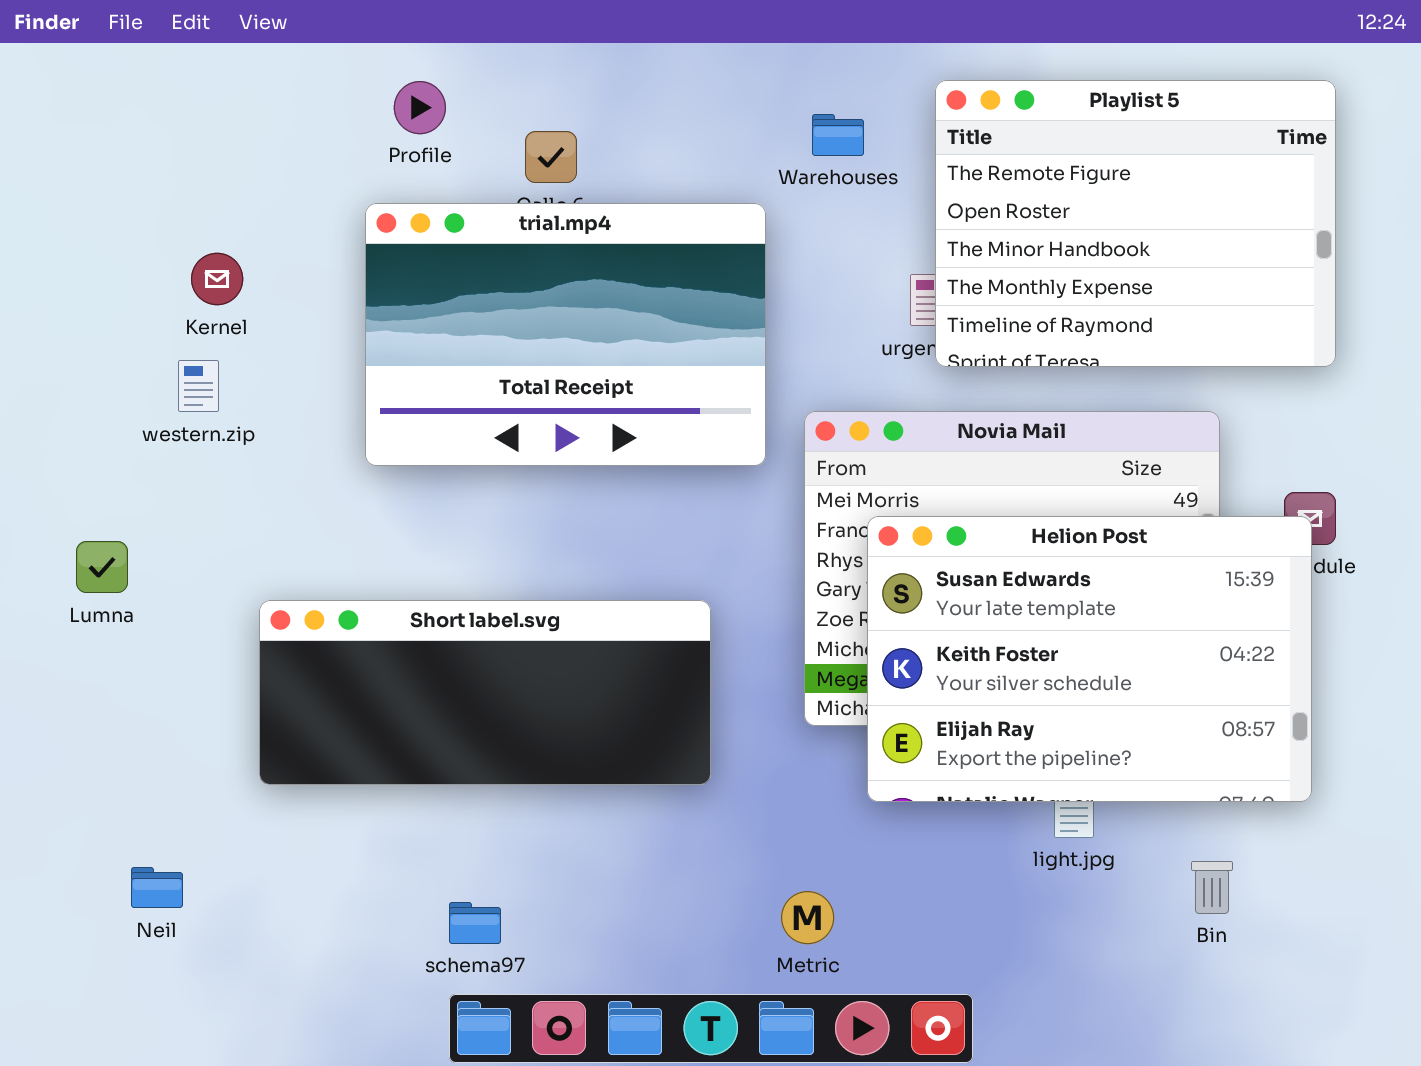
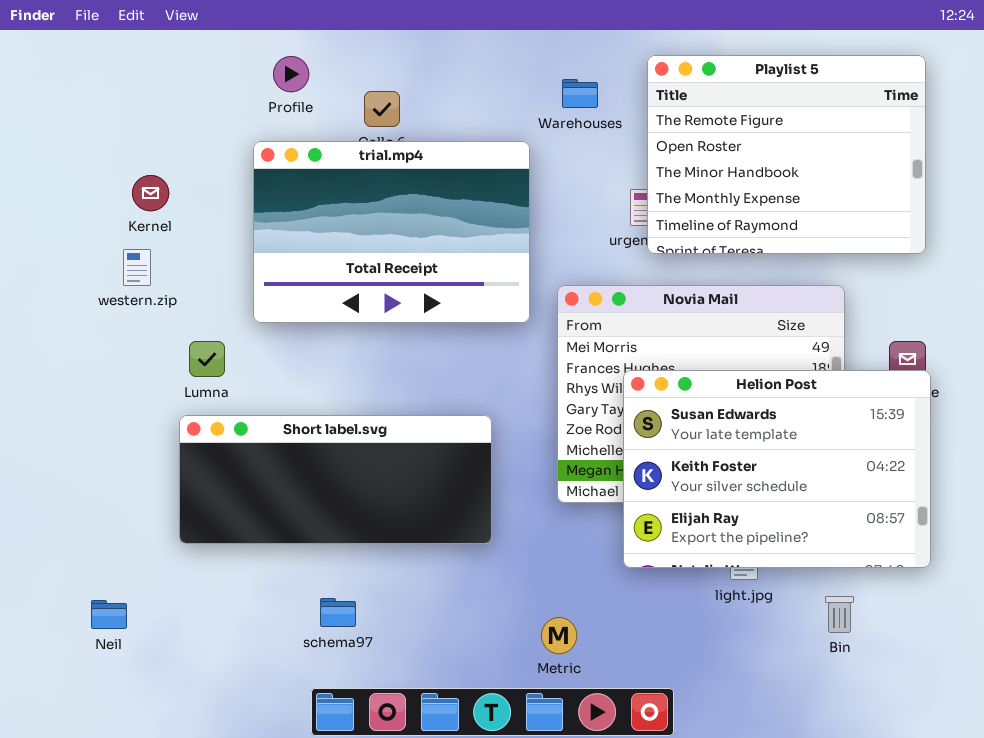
Helion Post: [867,516,1312,802] -> [623,370,931,568], moved
Lumna: [76,541,128,593] -> [189,341,225,377], moved
schema97: [449,902,501,944] -> [320,598,356,627], moved

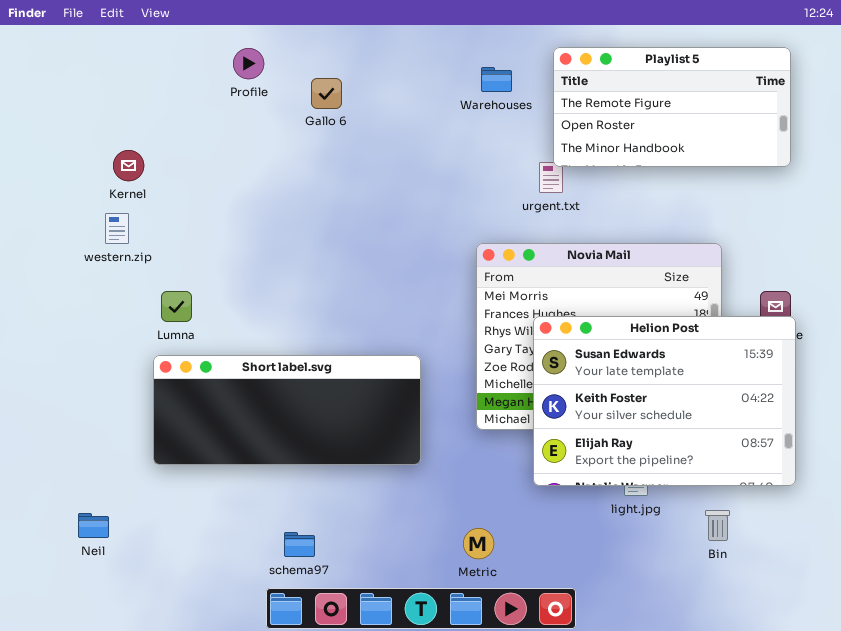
Playlist 5: [647,55,926,254] -> [553,47,791,167], resized
trial.mp4: [253,141,530,323] -> none, closed
schema97: [320,598,356,627] -> [284,532,315,557], moved

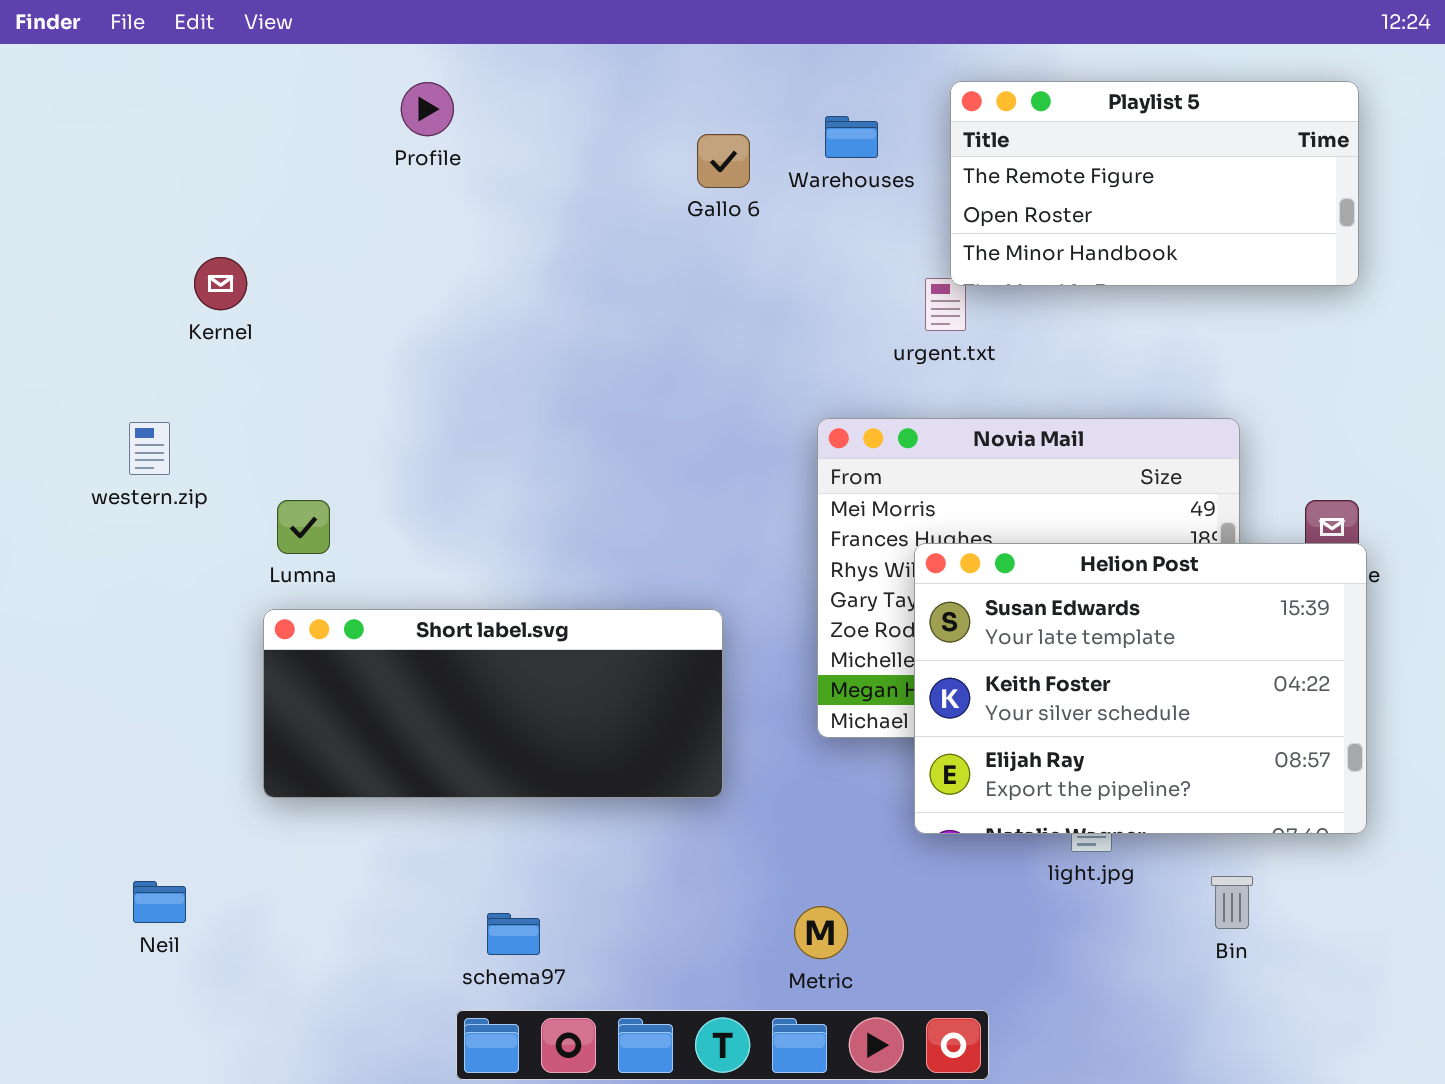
Gallo 6: [311,78,342,109] -> [697,134,750,188], moved
western.zip: [105,213,129,244] -> [129,422,170,475], moved

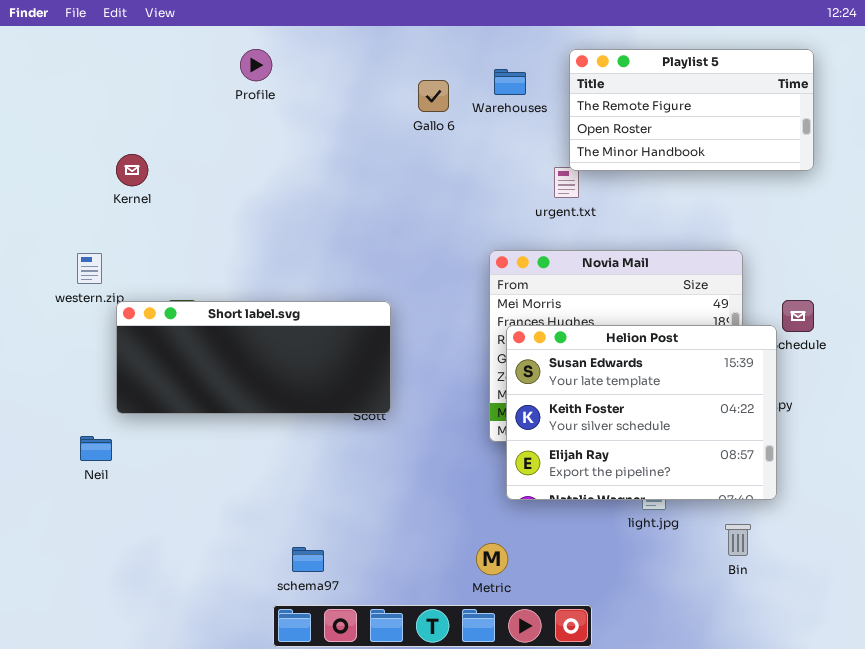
Helion Post: [914,543,1367,834] -> [506,325,777,500], moved
Short label.svg: [263,609,723,798] -> [116,301,391,414], moved
Neil: [133,881,186,923] -> [80,436,112,461], moved

